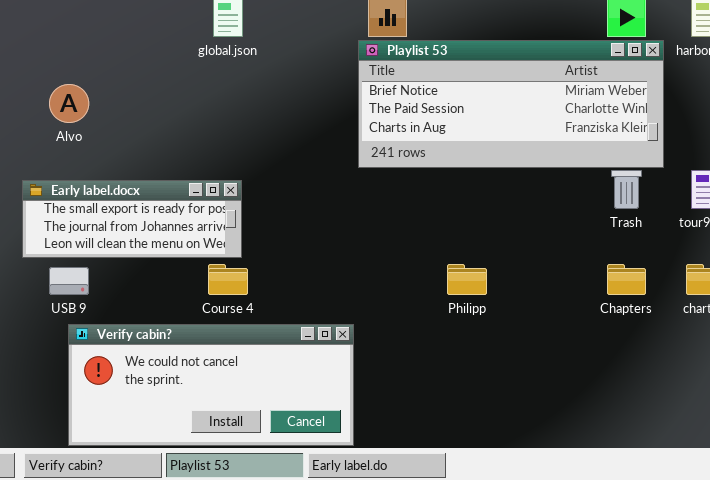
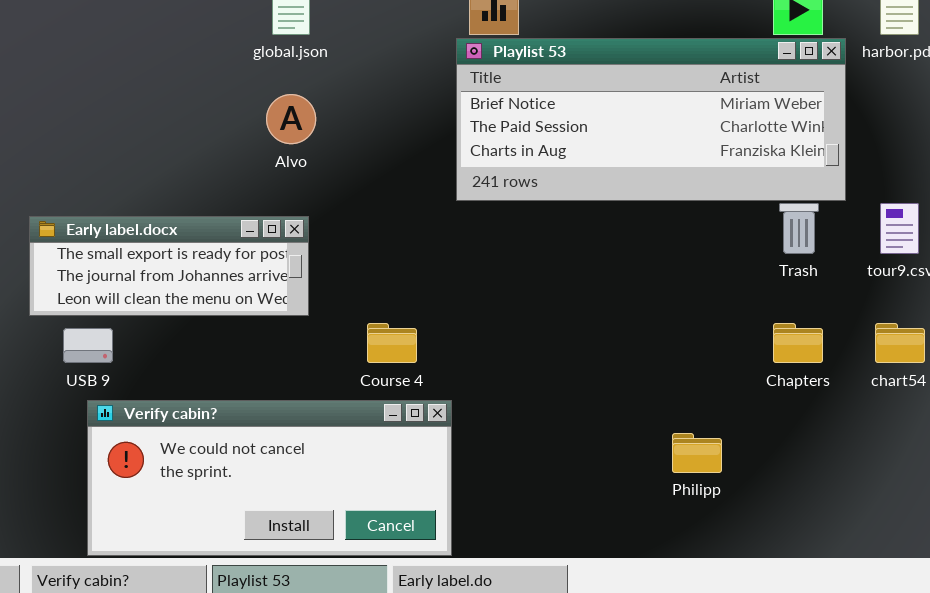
Alvo: [49,84,89,123] -> [266,94,316,144], moved
Course 4: [208,264,248,295] -> [367,323,417,363], moved
Philipp: [447,264,487,295] -> [672,433,722,473], moved

